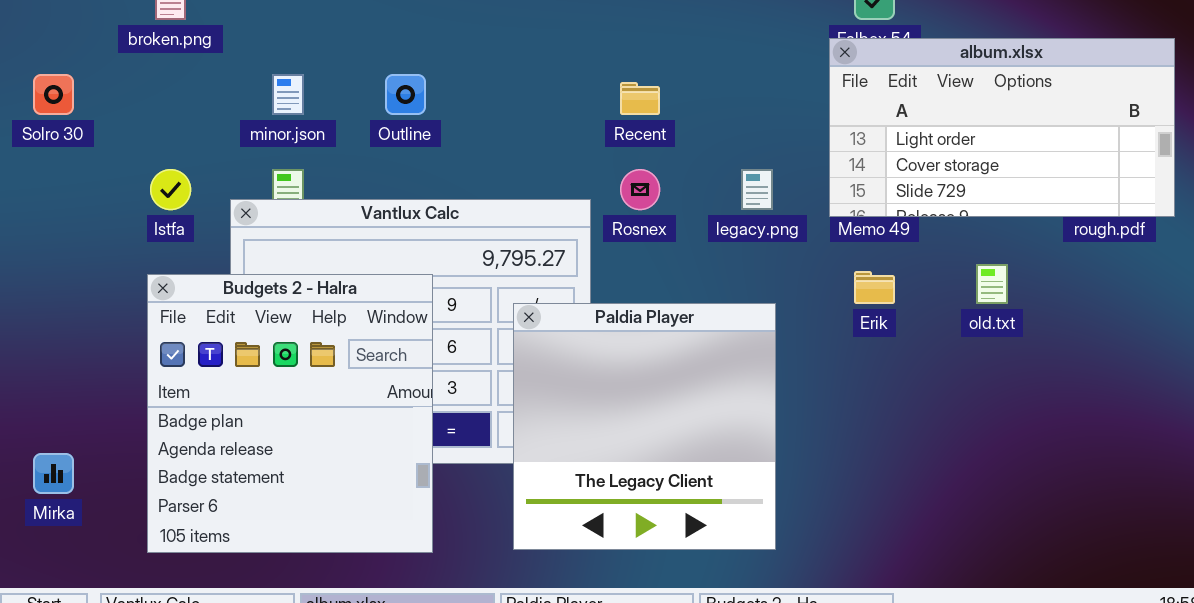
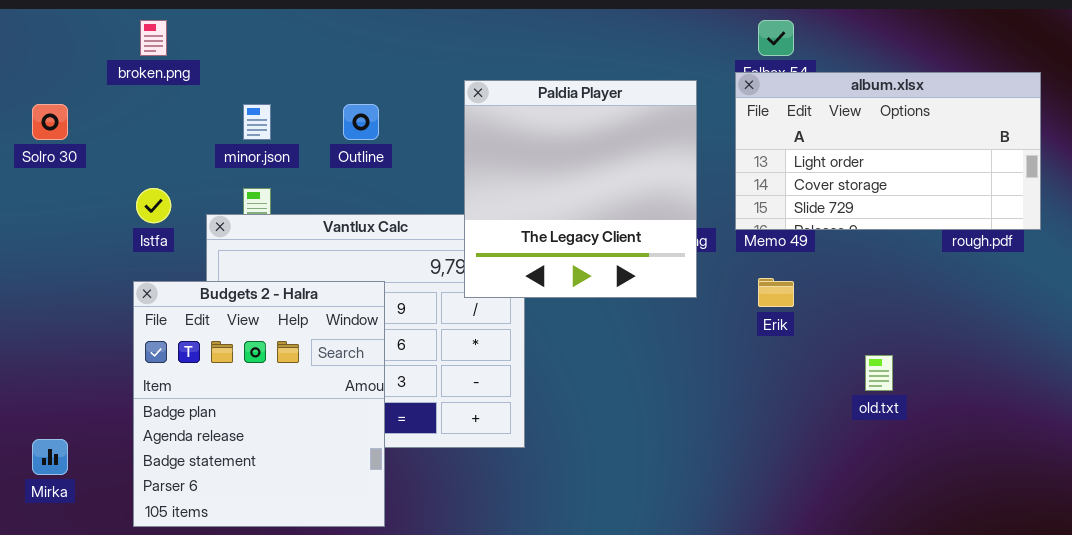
old.txt: [976,264,1008,304] -> [865,355,893,391], moved
Paldia Player: [513,303,776,550] -> [464,80,697,298], moved

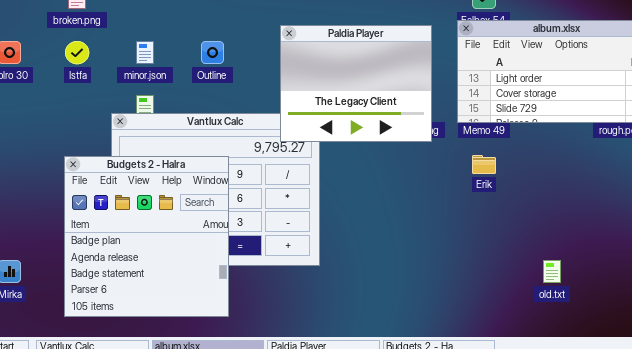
Paldia Player: [464,80,697,298] -> [280,25,432,142], resized
Istfa: [136,188,171,223] -> [65,41,89,64], moved
old.txt: [865,355,893,391] -> [543,260,561,283], moved

